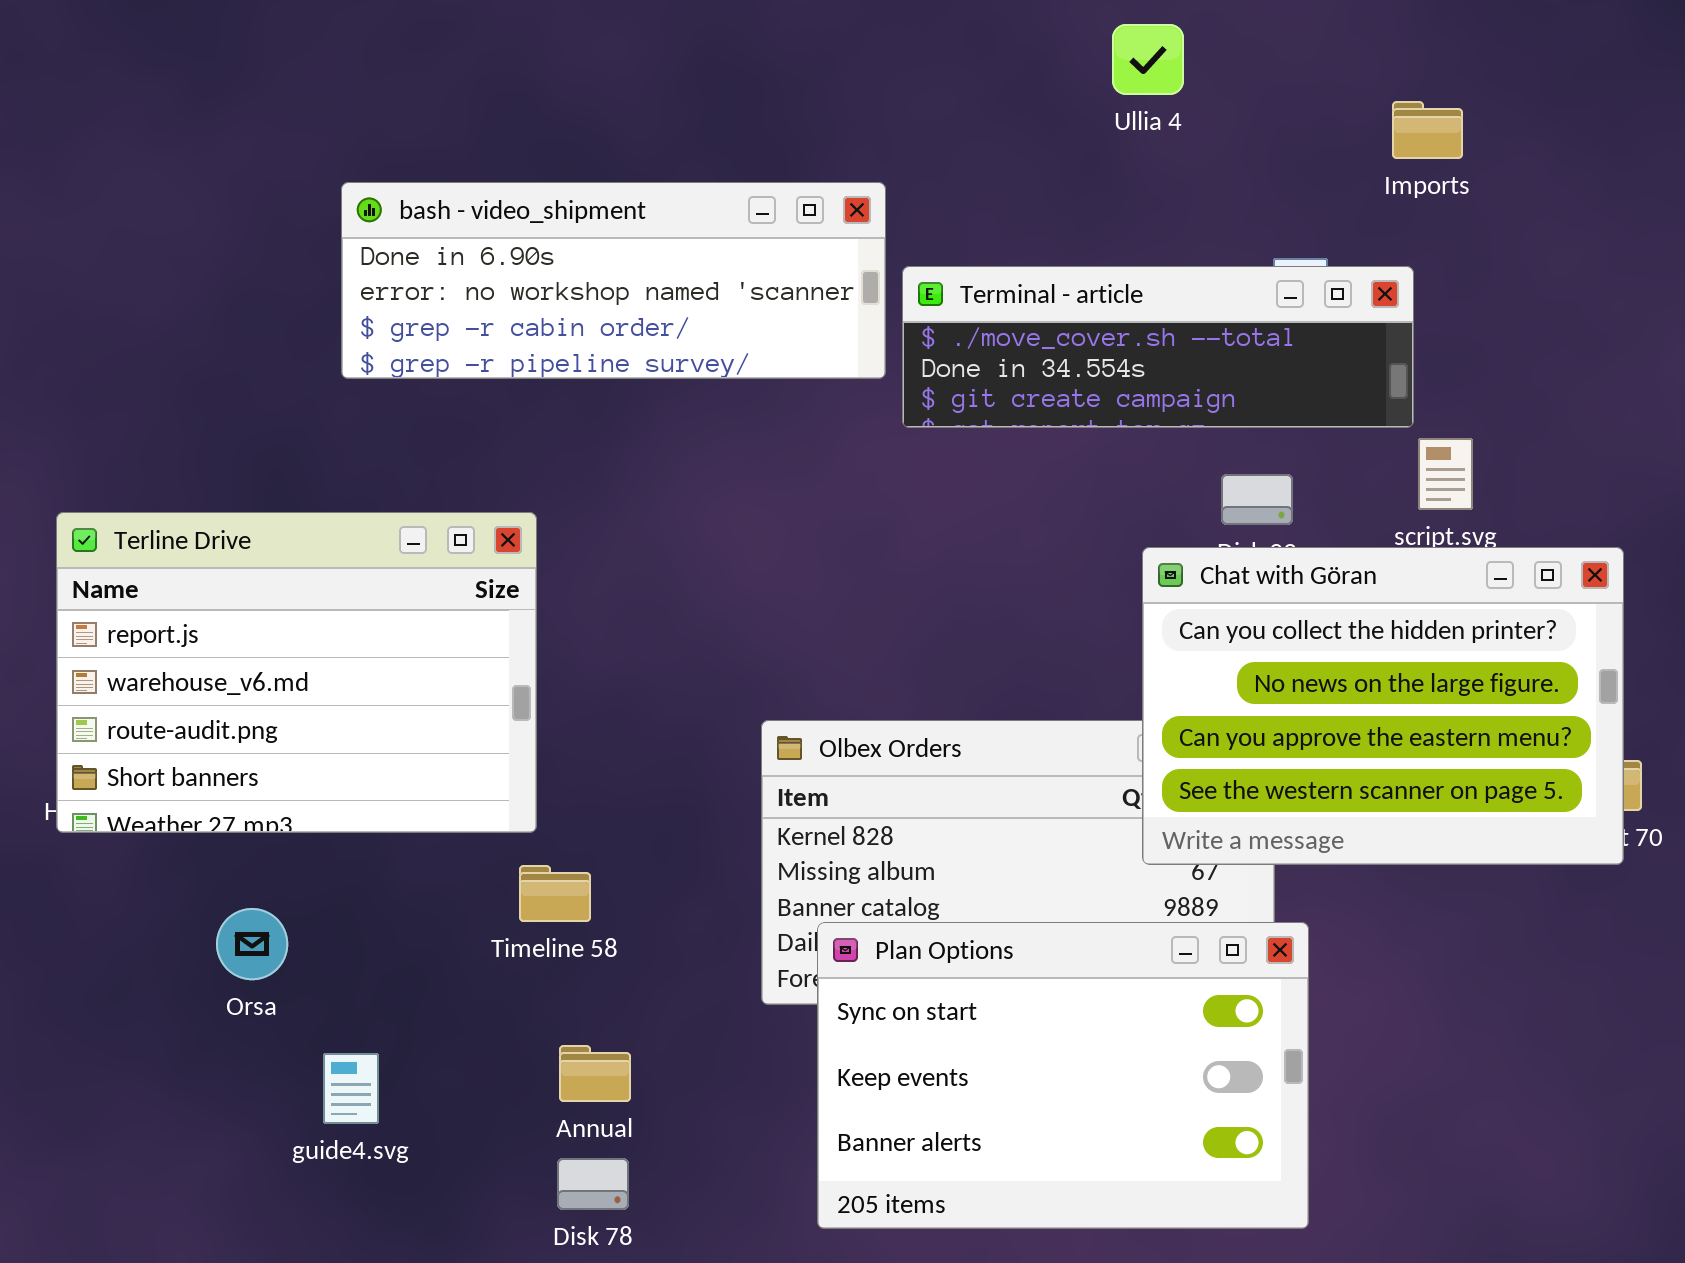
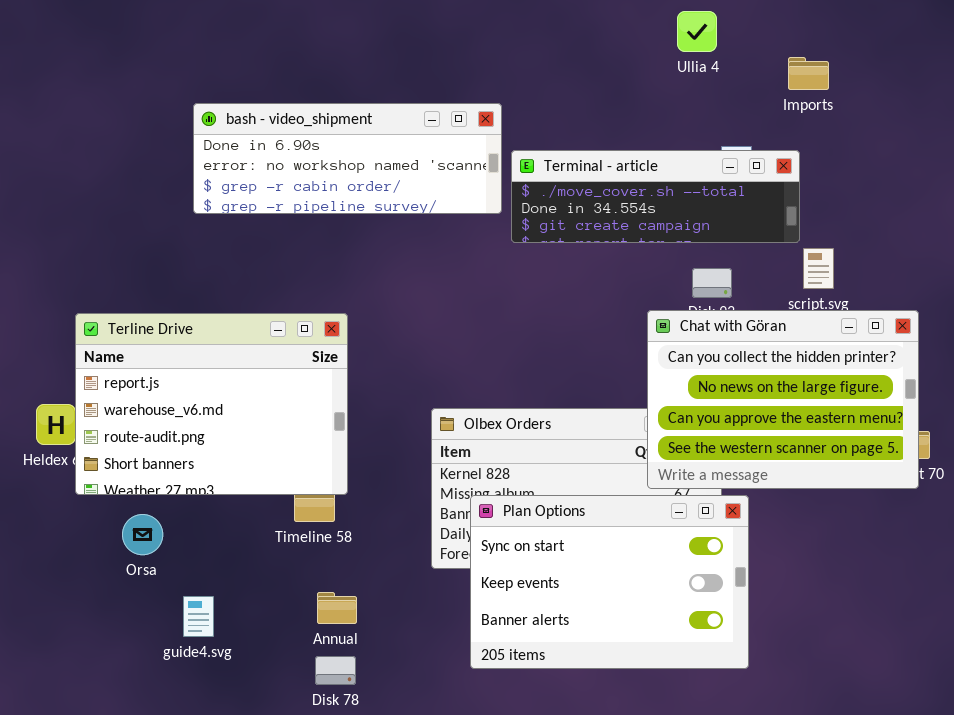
Ullia 4: [1112,24,1184,95] -> [677,11,717,52], moved
Terline Drive: [56,512,537,833] -> [75,313,348,495], moved
Plan Options: [817,922,1309,1229] -> [470,495,749,669], moved

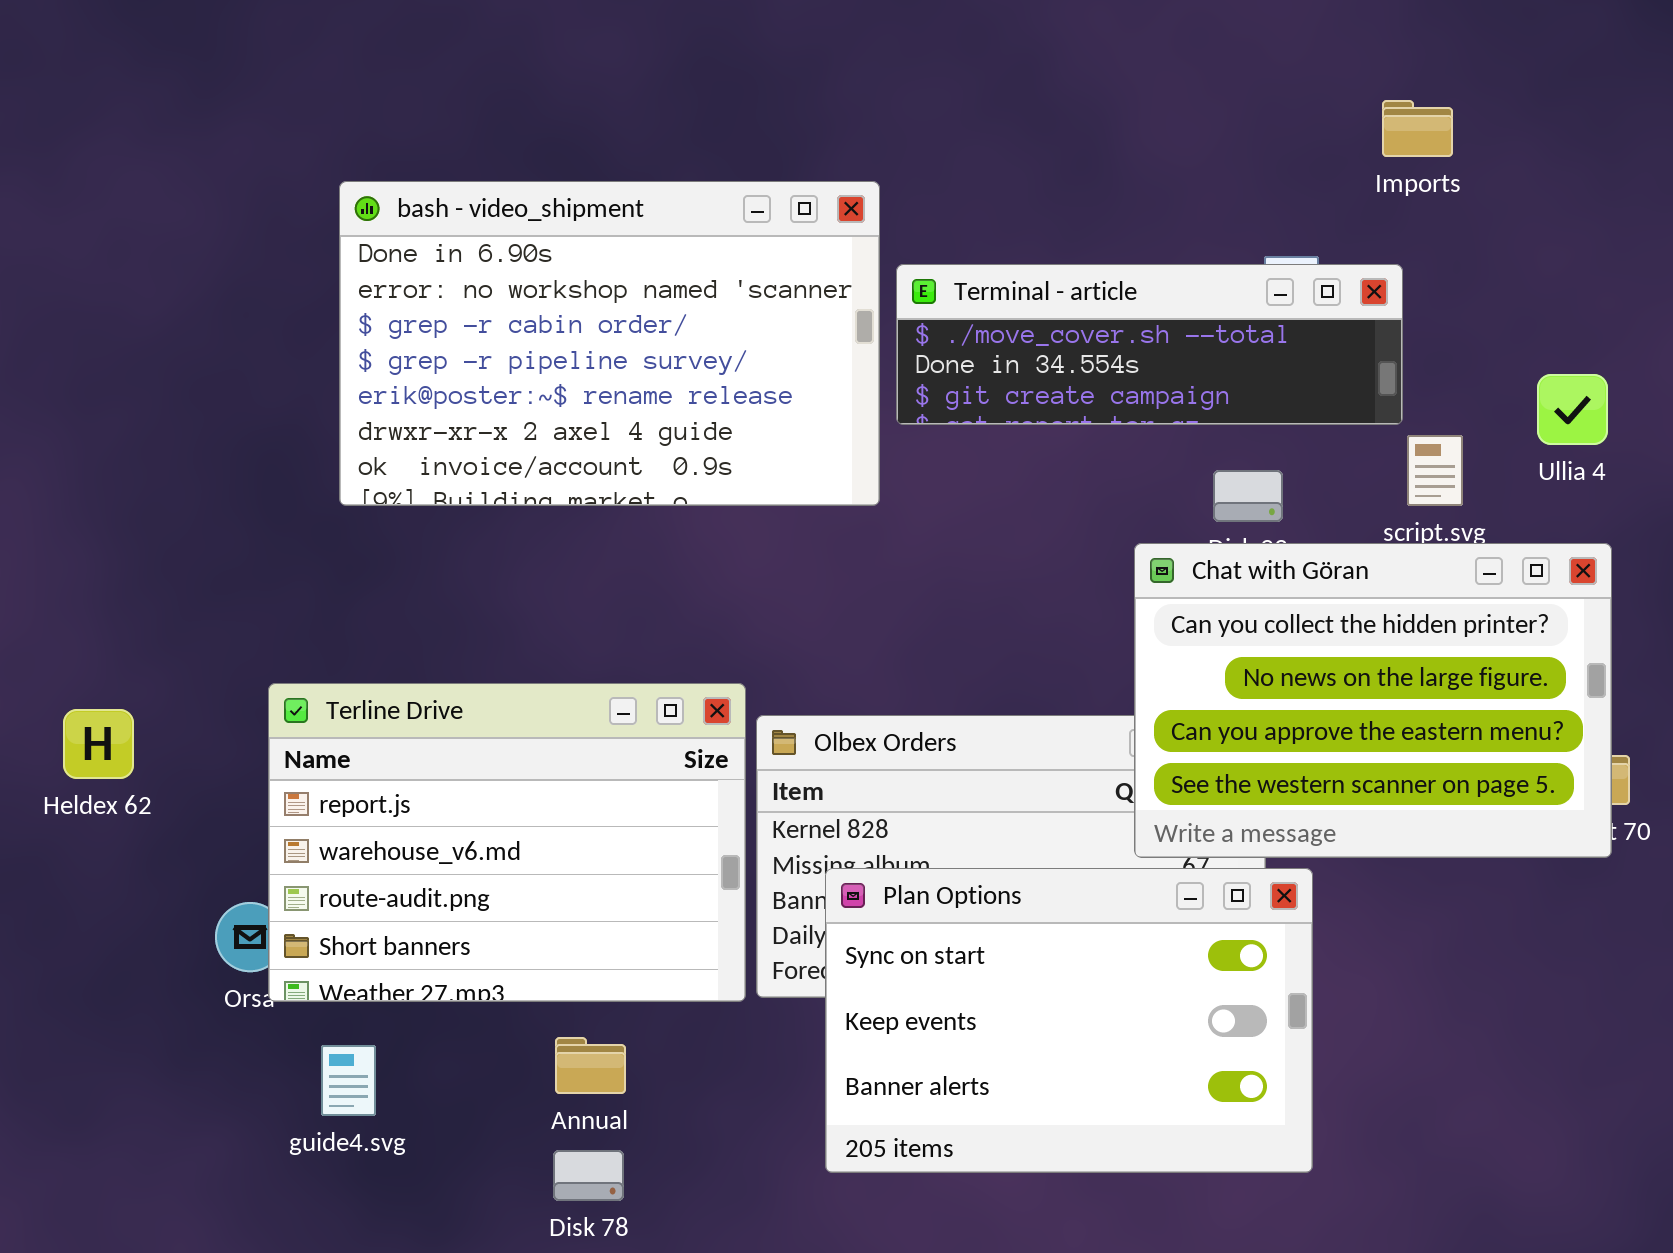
Ullia 4: [677,11,717,52] -> [1537,374,1608,445], moved
bash - video_shipment: [193,103,502,214] -> [339,181,880,506], resized
Terline Drive: [75,313,348,495] -> [268,683,746,1002], moved

